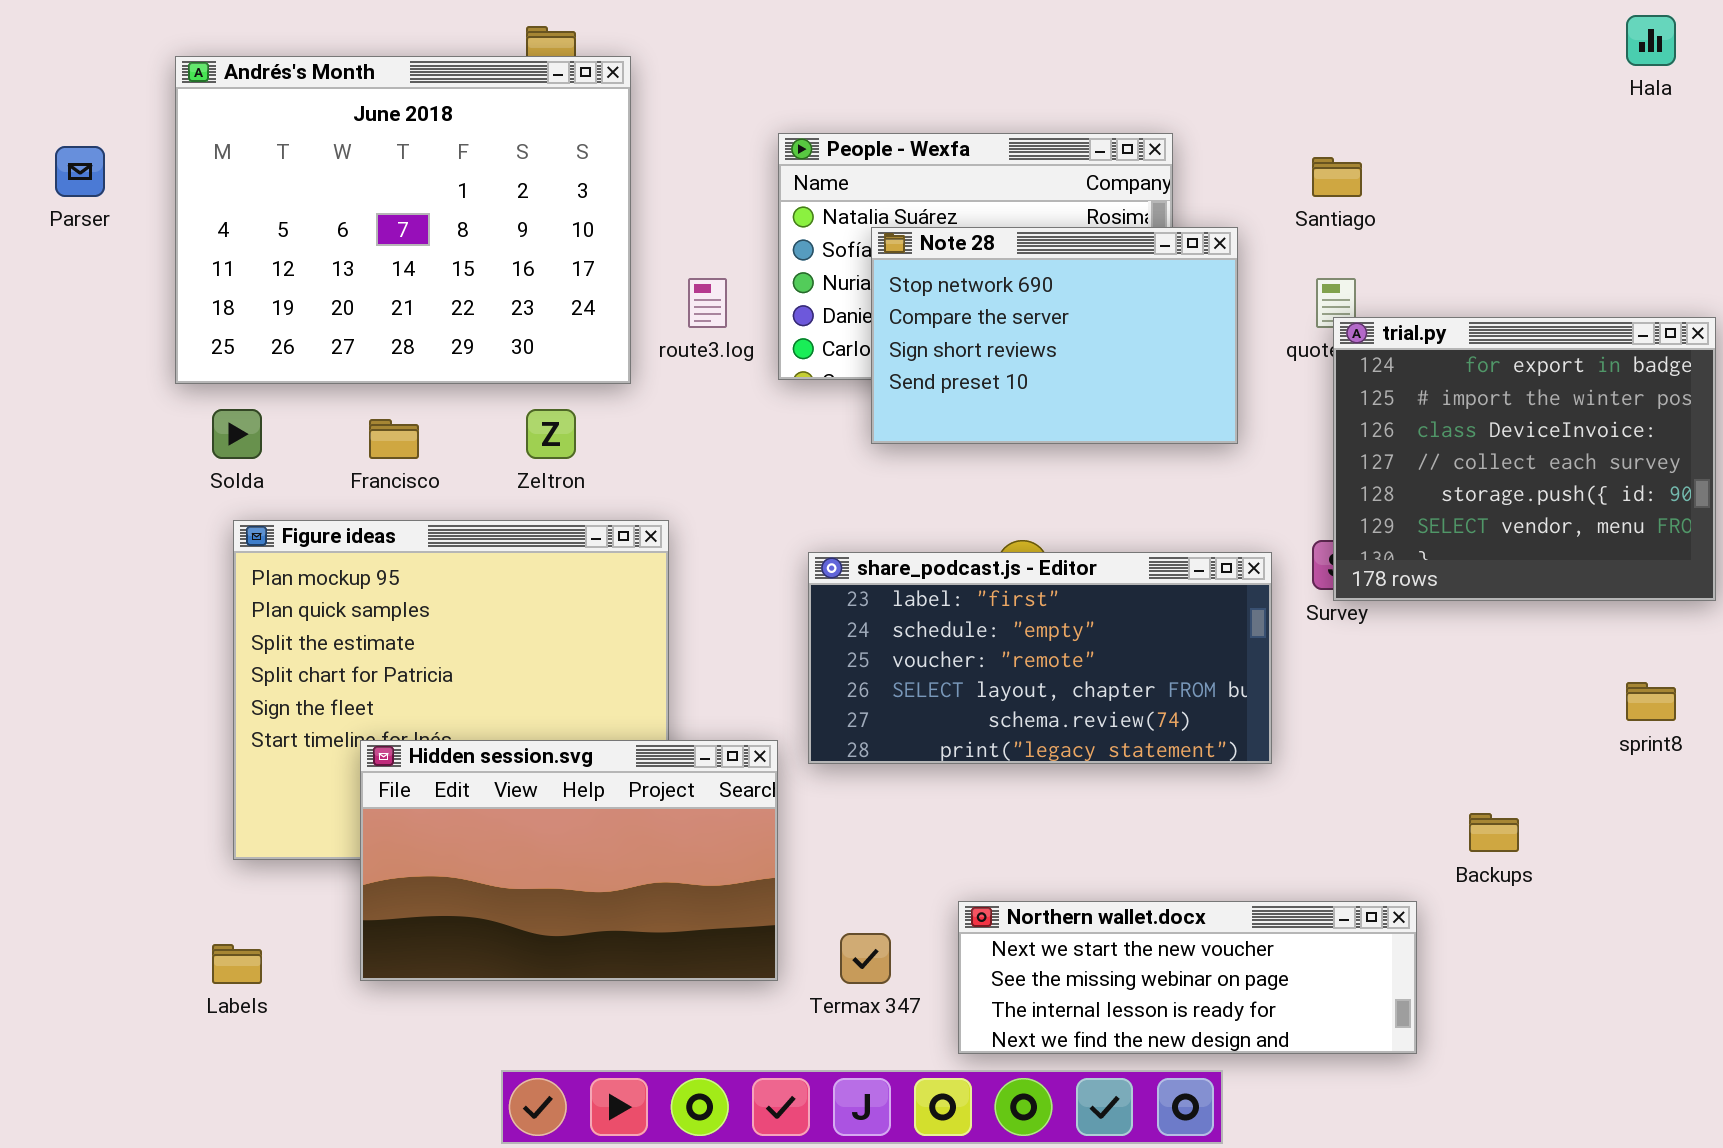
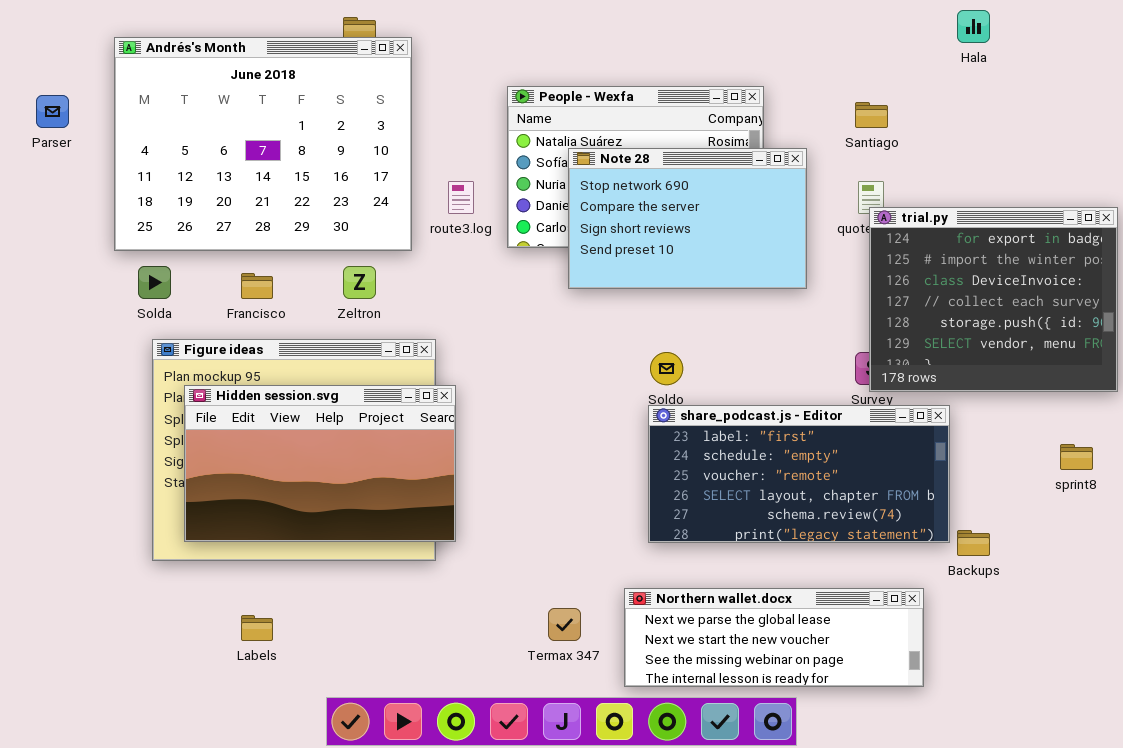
Hala: [1626,15,1676,66] -> [957,10,990,43], moved
share_podcast.js - Editor: [808,552,1272,764] -> [648,405,950,543], moved
Hidden session.svg: [360,740,778,981] -> [184,385,456,542], moved
Northern wallet.docx: [958,901,1417,1054] -> [624,588,924,687], scrolled up 1 row
Labels: [212,944,262,984] -> [241,615,273,641], moved

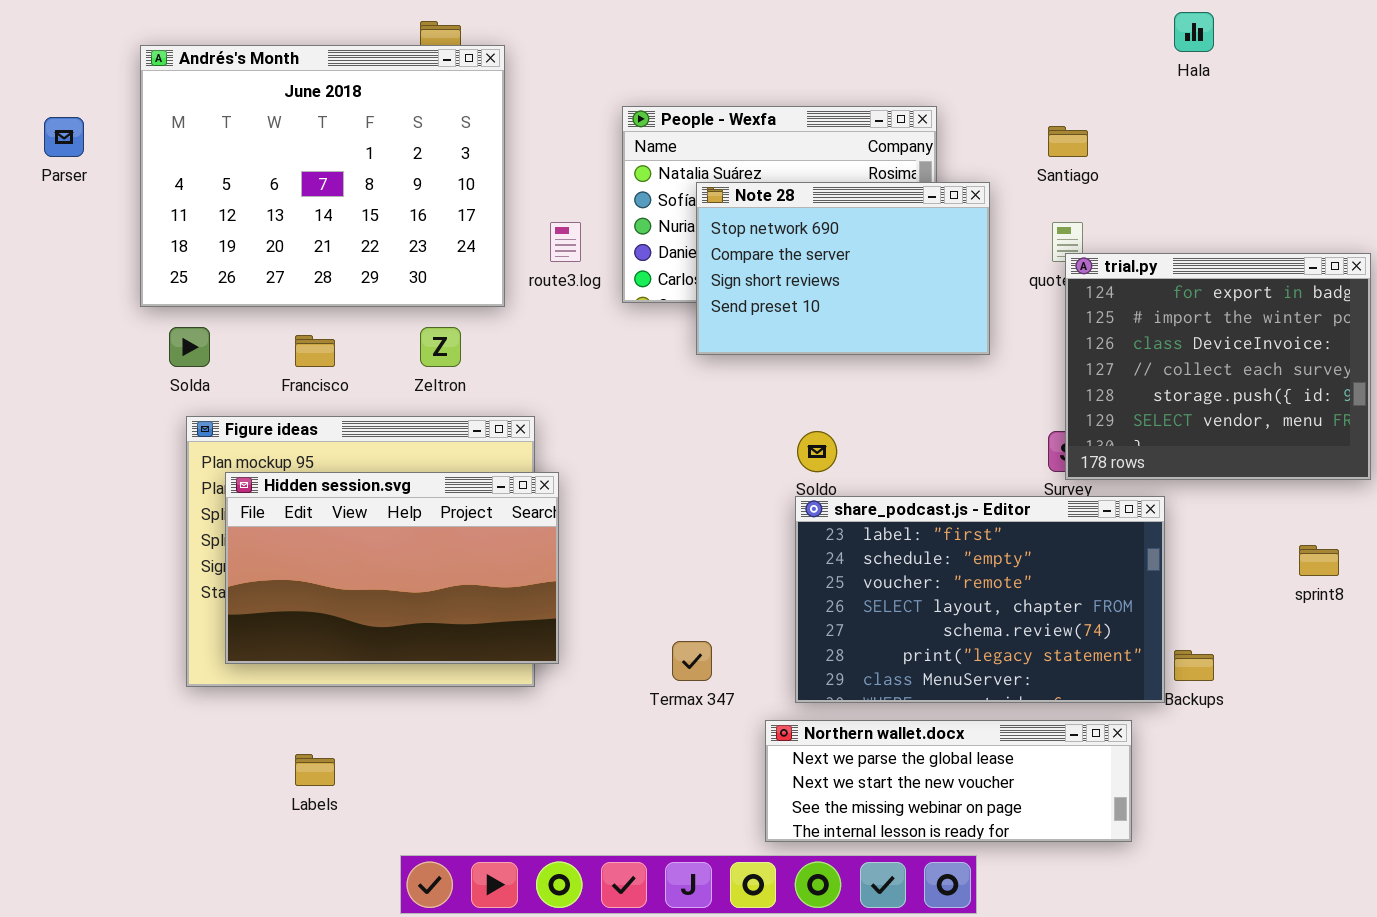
share_podcast.js - Editor: [648,405,950,543] -> [795,496,1165,703], resized
Termax 347: [548,608,581,641] -> [672,641,712,681], moved

